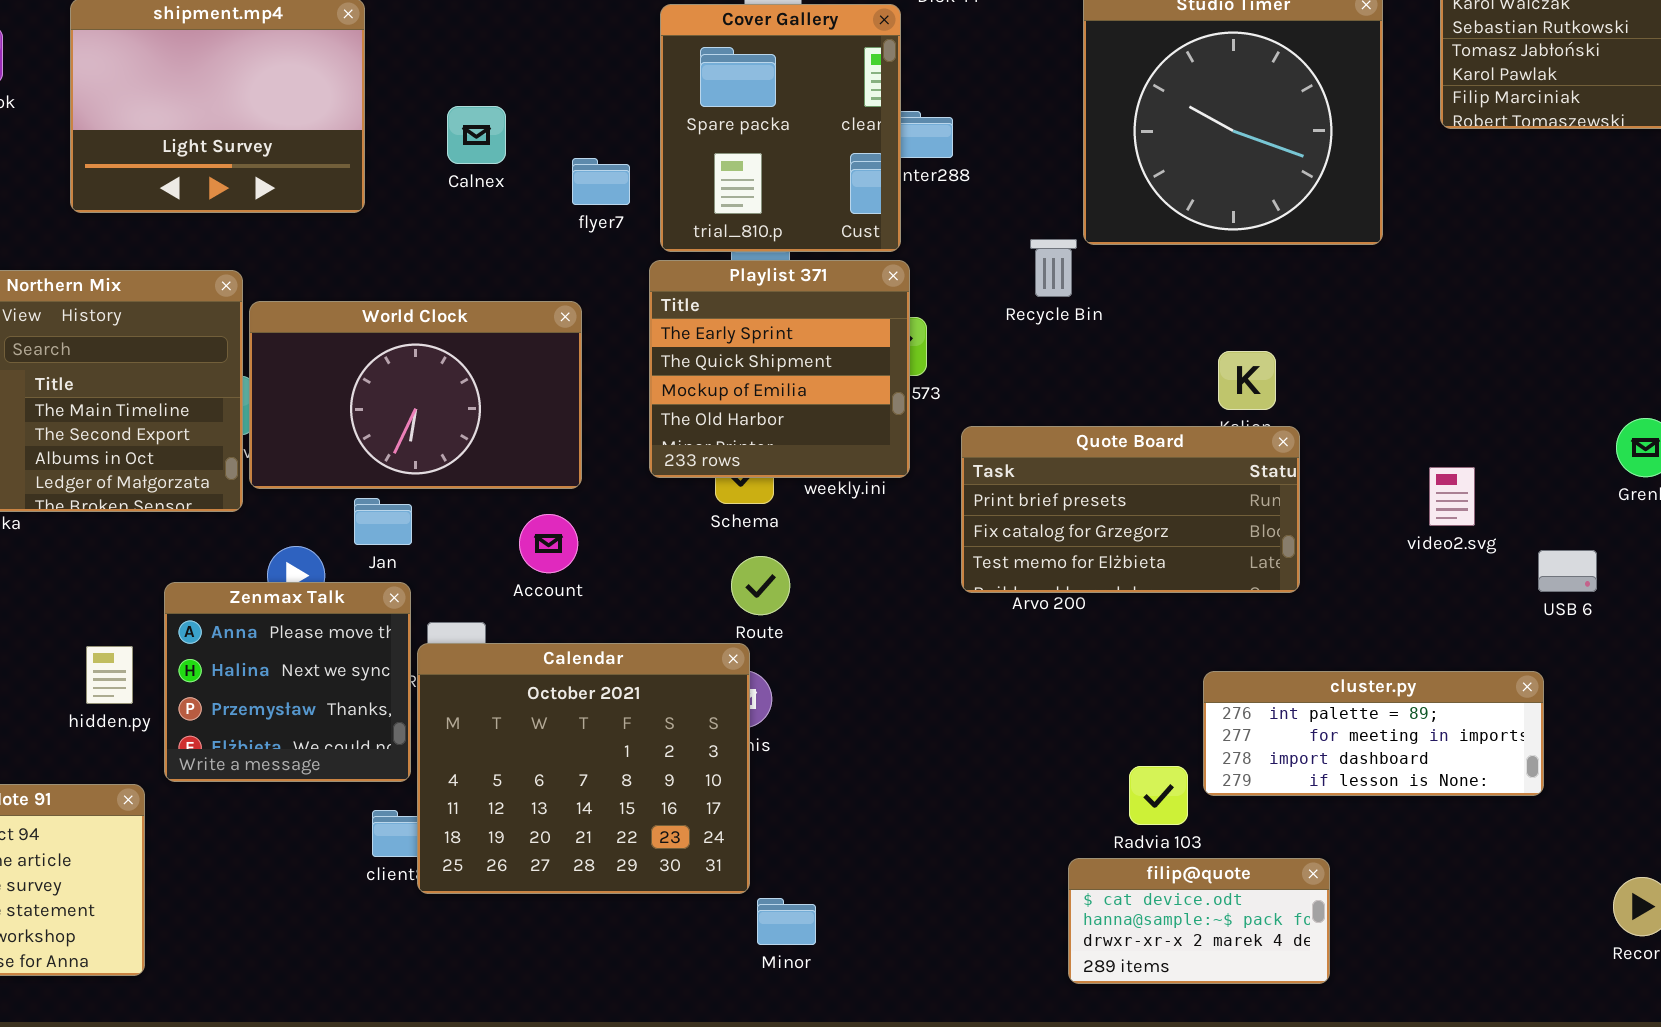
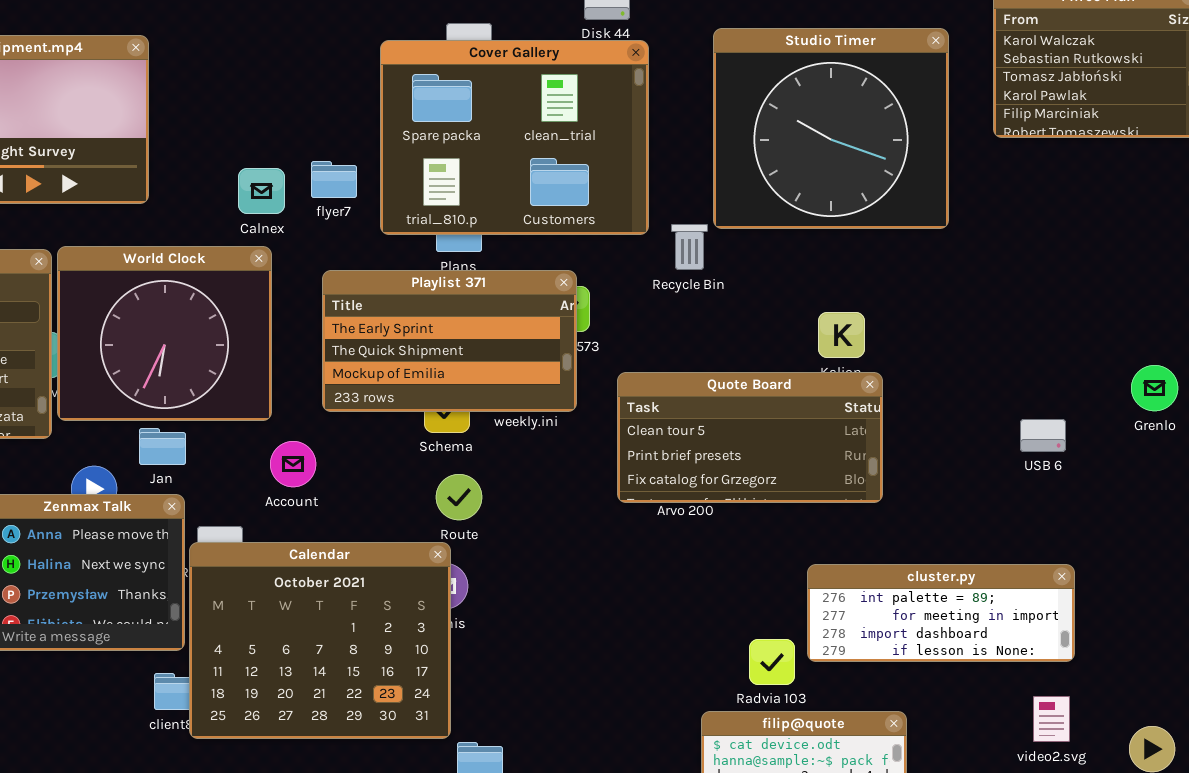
Cover Gallery: [660,4,901,252] -> [380,40,649,235], resized
Calnex: [447,106,506,164] -> [238,168,285,214], moved
Playlist 371: [649,260,910,478] -> [322,270,577,412], resized
World Clock: [249,301,582,489] -> [57,246,272,421], resized
Quote Board: [961,426,1300,593] -> [617,372,883,503], scrolled up 1 row
video2.svg: [1429,467,1475,526] -> [1033,696,1070,742], moved
USB 6: [1538,550,1597,592] -> [1020,419,1066,452], moved

